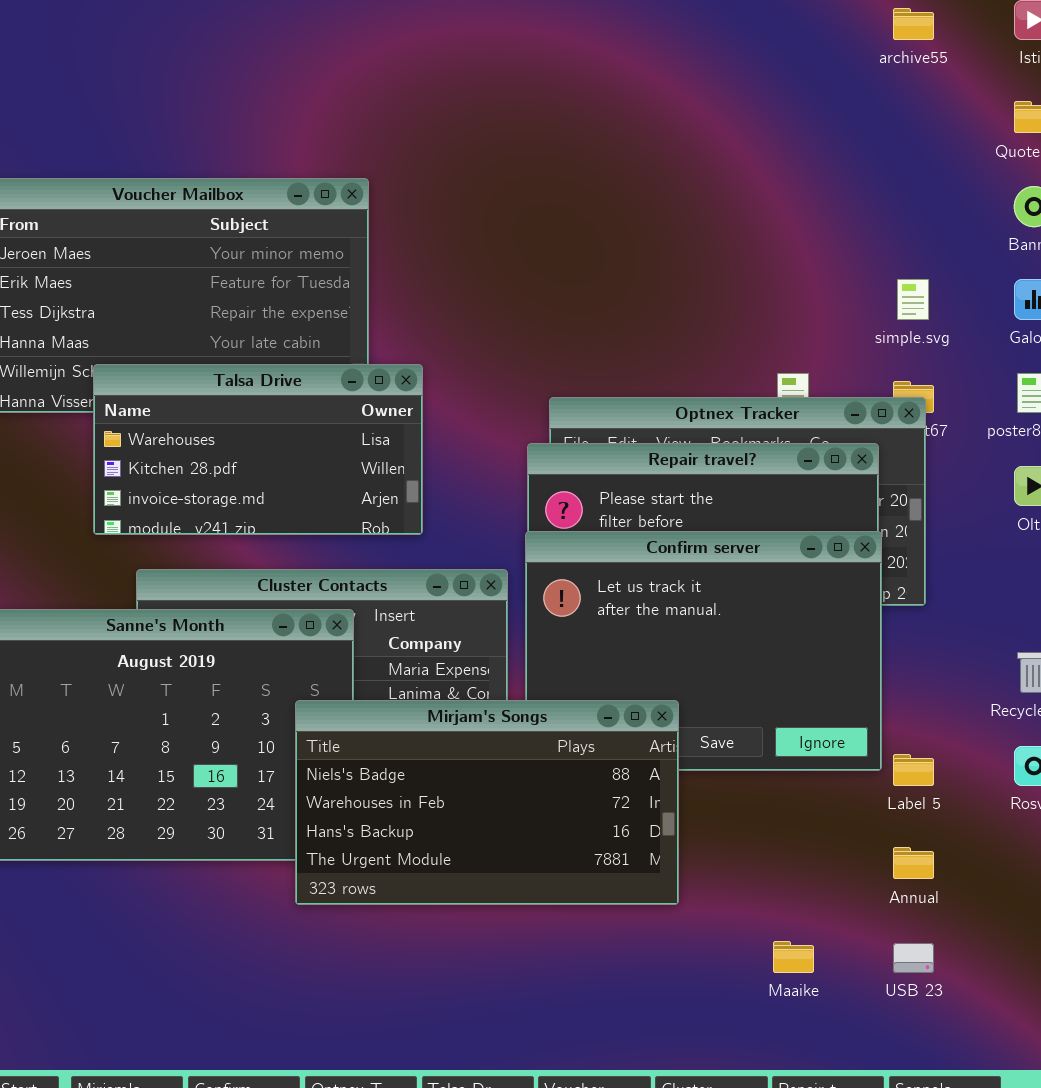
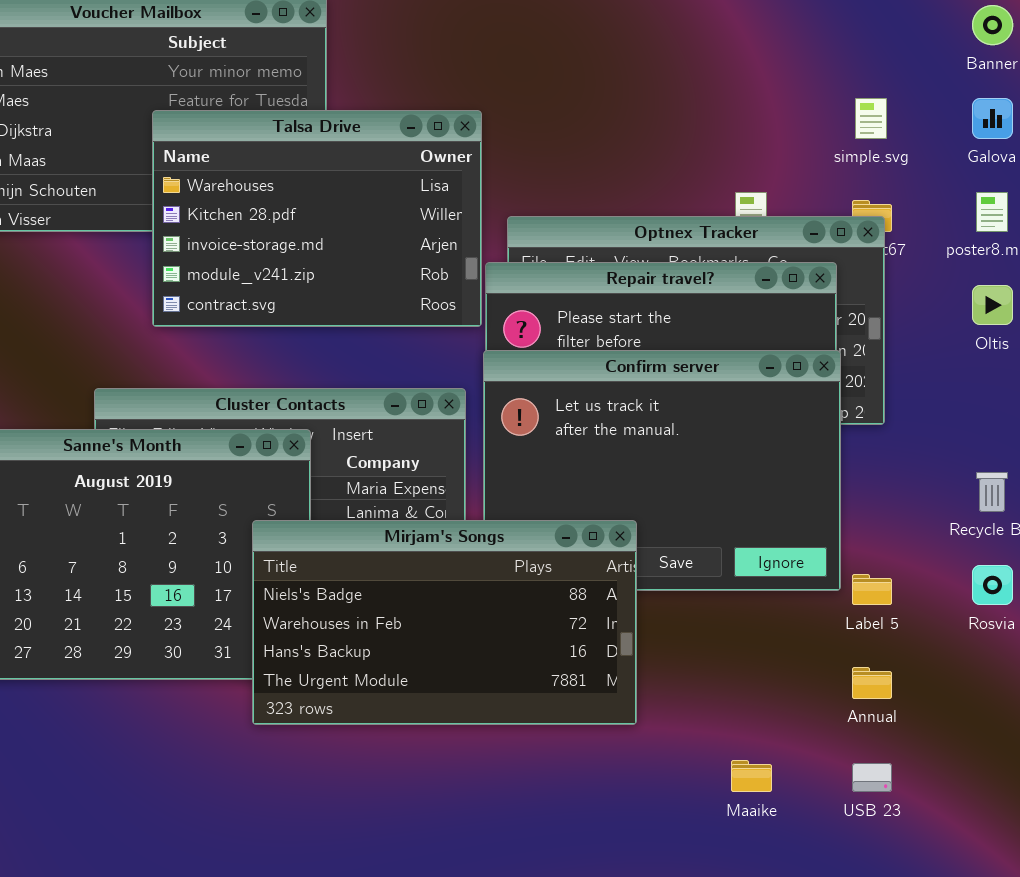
Talsa Drive: [93,364,423,535] -> [152,110,482,327], moved, resized

